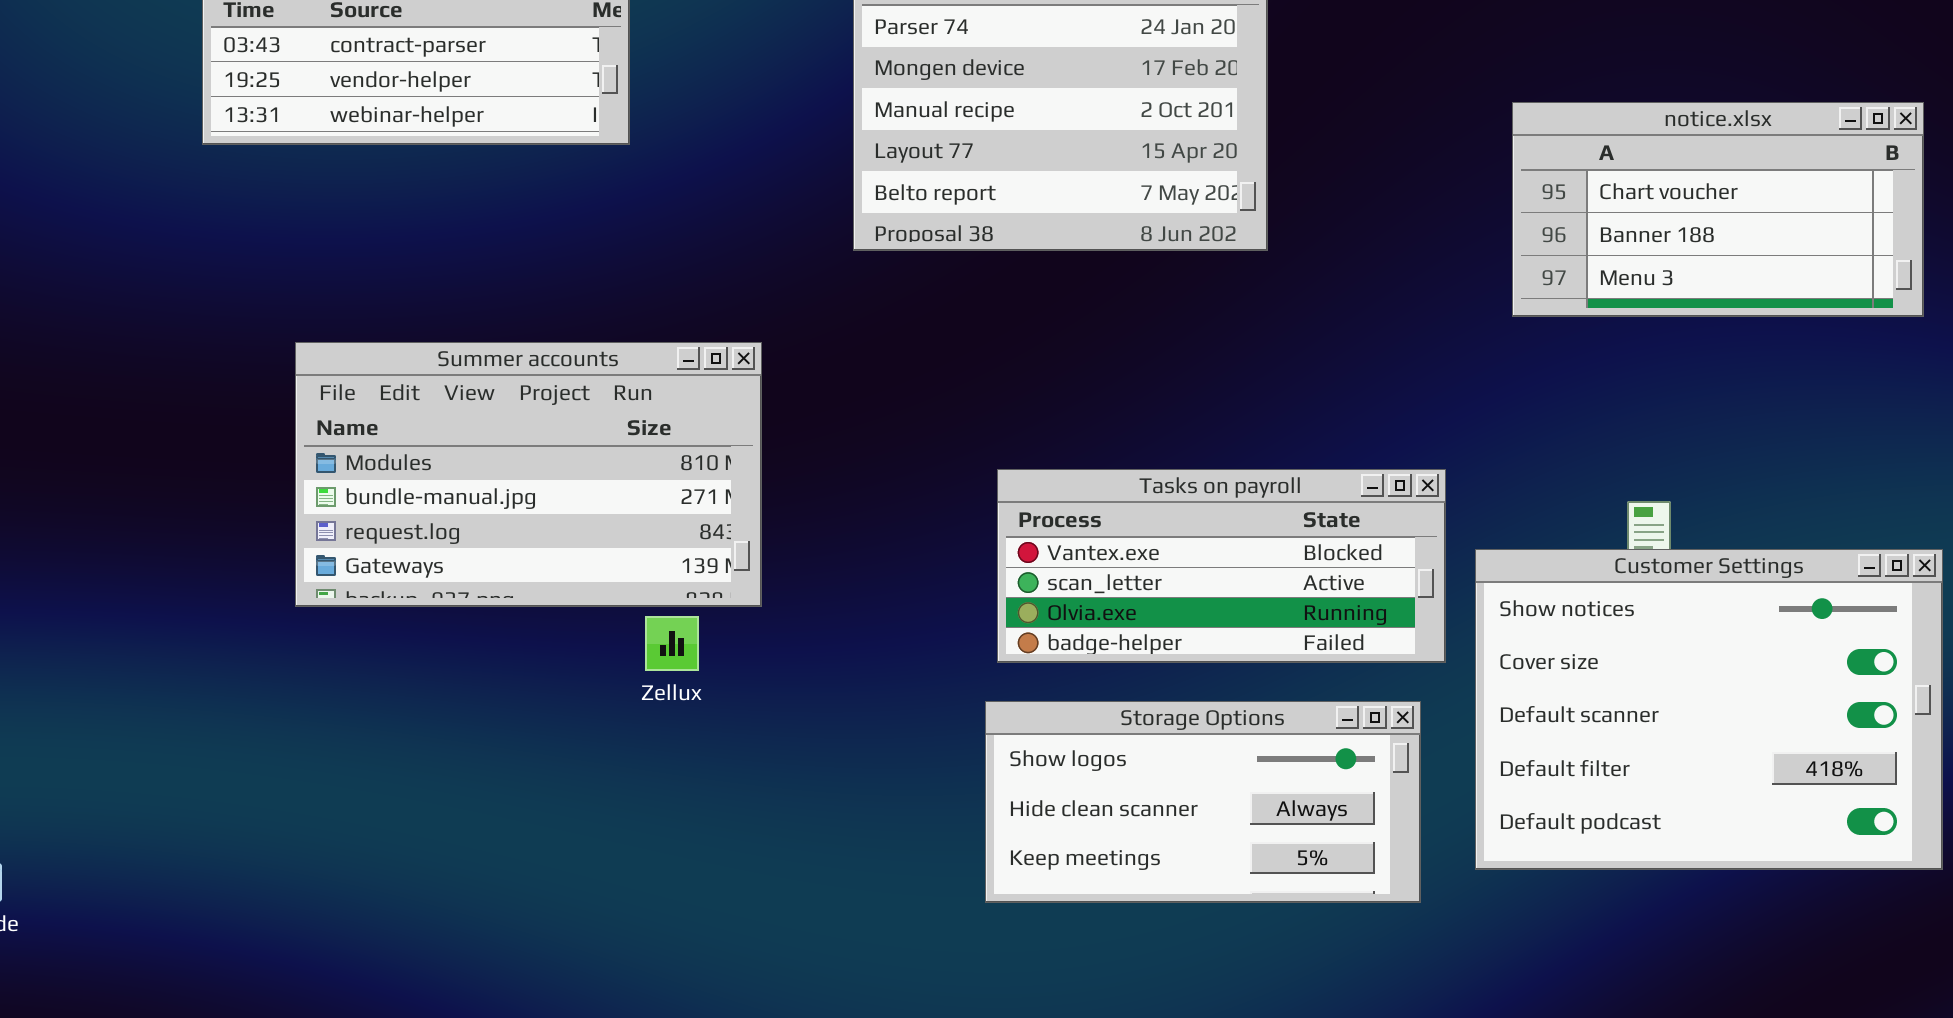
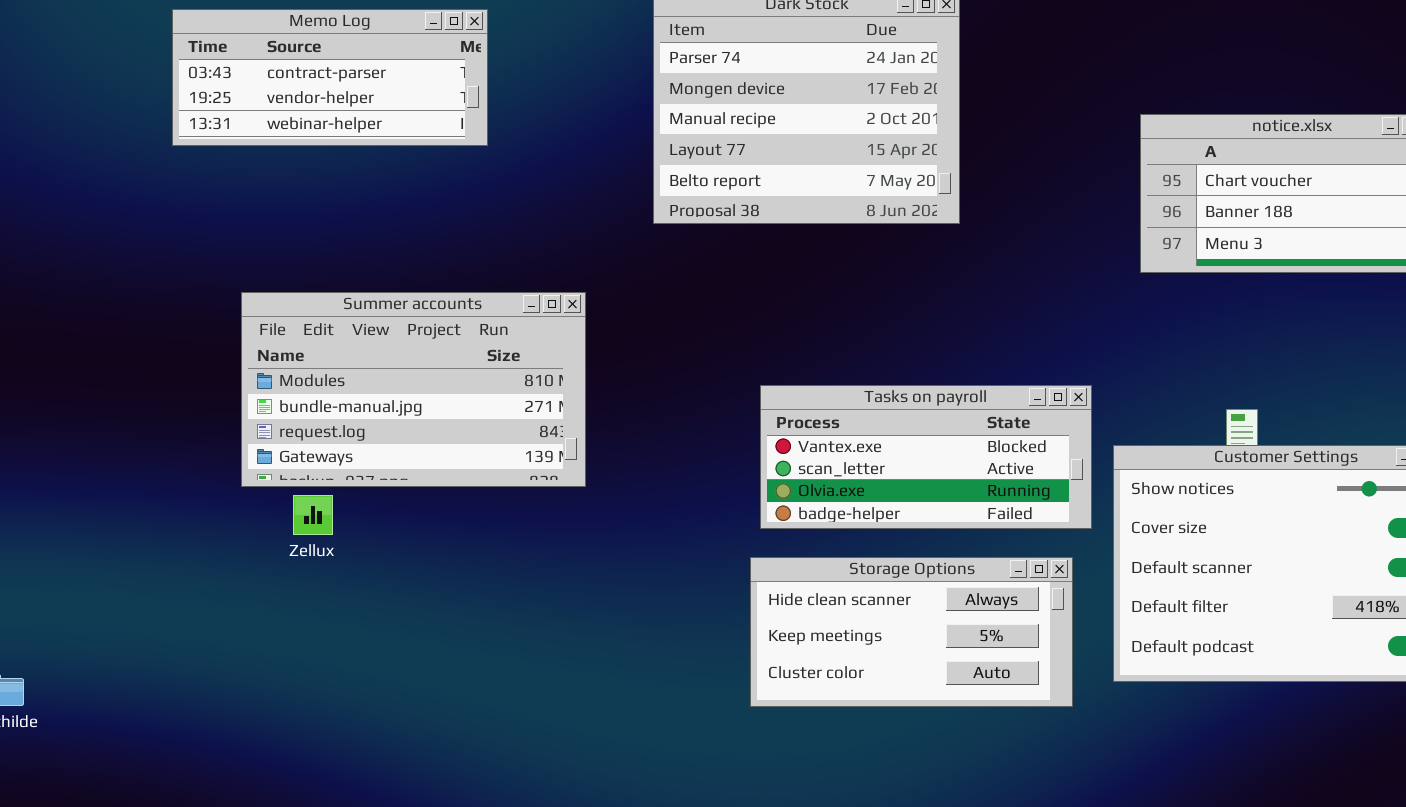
Zellux: [645,616,699,671] -> [293,495,333,535], moved
Storage Options: [985,701,1421,903] -> [750,557,1073,707], scrolled down 1 row

